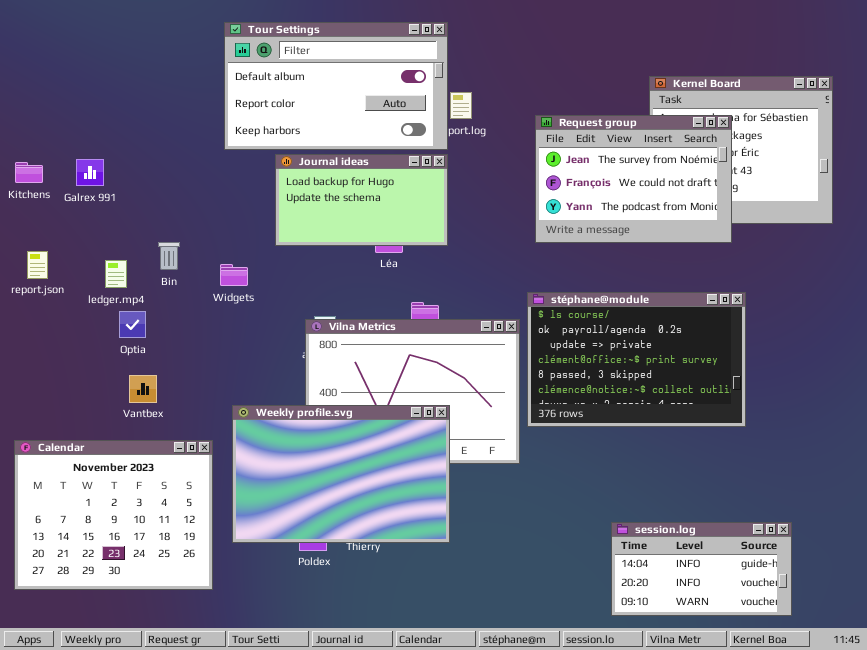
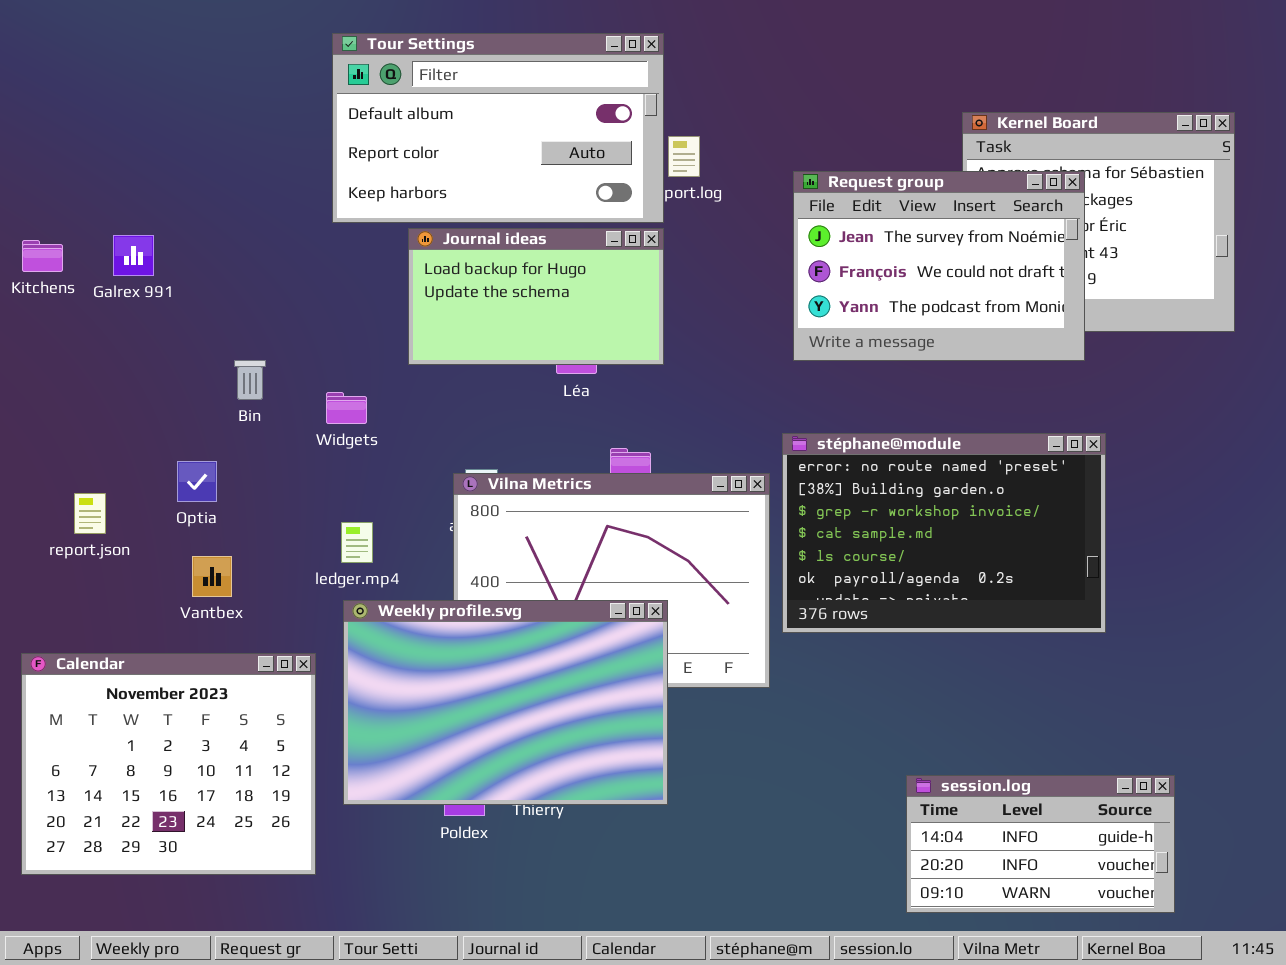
report.json: [27,251,48,279] -> [74,493,106,534], moved
ledger.mp4: [105,260,127,288] -> [341,522,373,563], moved
stéphane@module: [527,292,746,427] -> [782,433,1106,633], scrolled up 4 rows

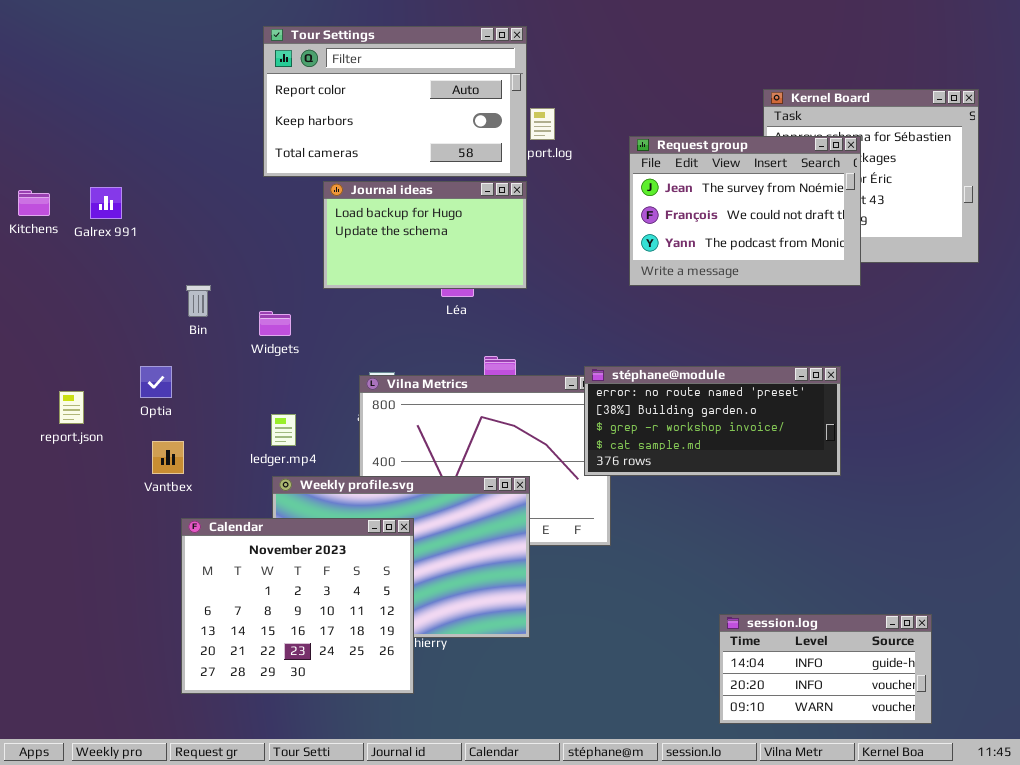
Tour Settings: [332,33,664,223] -> [263,26,527,177], scrolled down 1 row
stéphane@module: [782,433,1106,633] -> [584,366,841,476], moved, resized
Calendar: [21,653,316,875] -> [181,518,414,694], moved

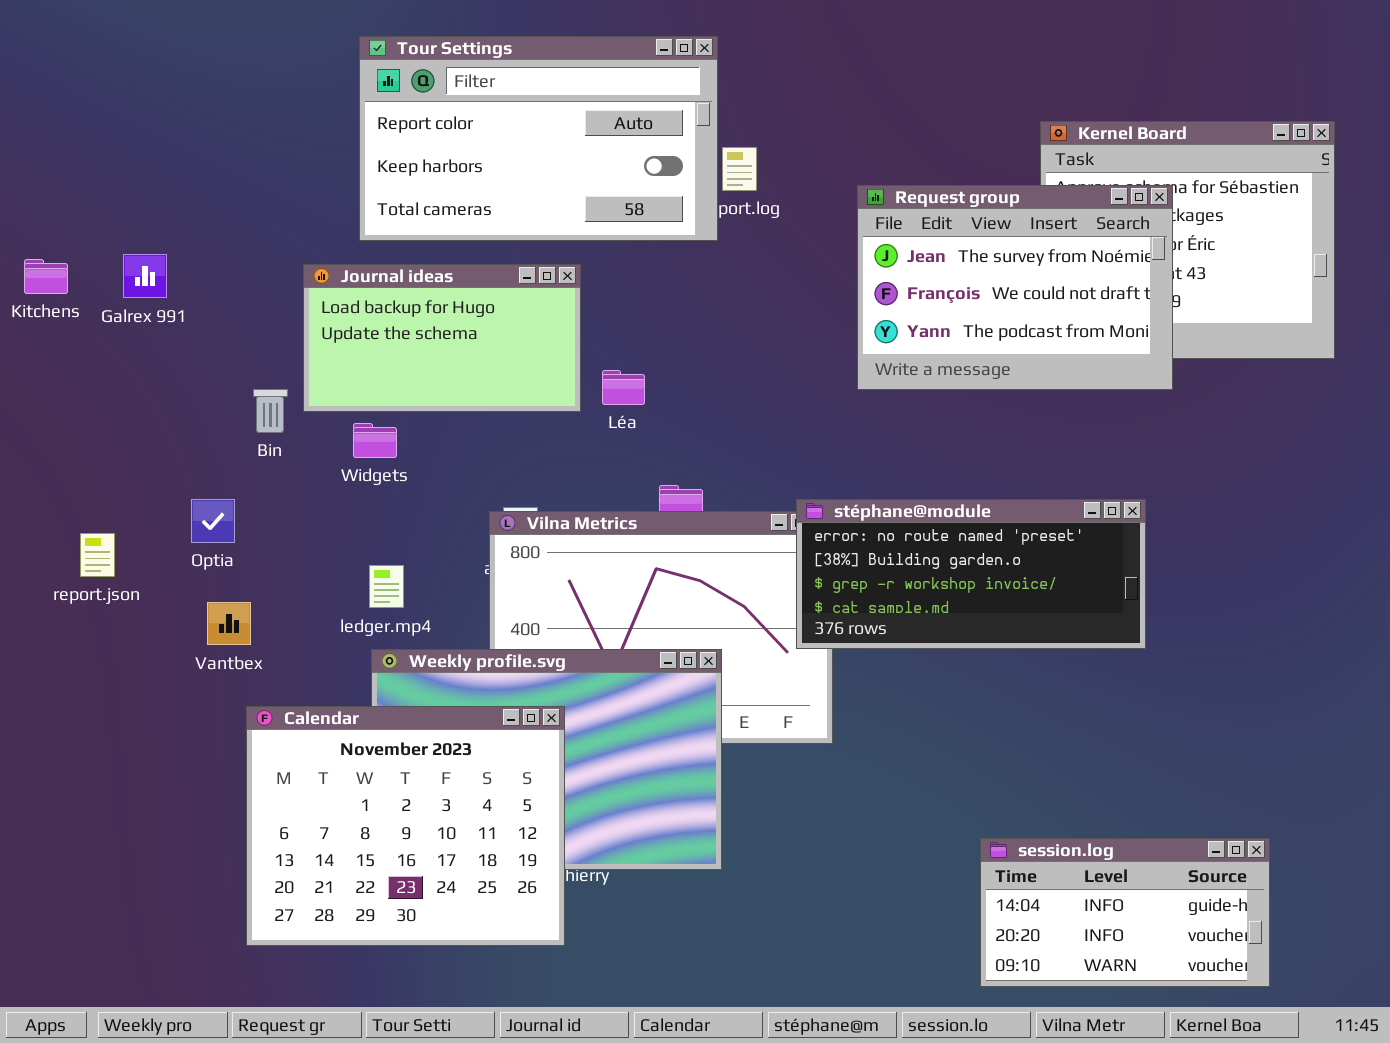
Journal ideas: [323,181,527,289] -> [303,264,581,412], moved

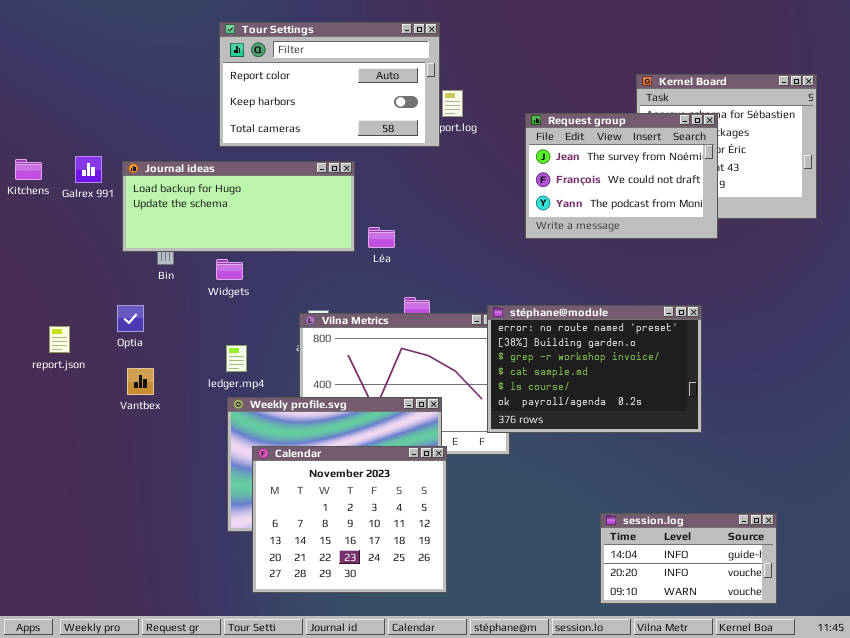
Journal ideas: [303,264,581,412] -> [122,161,355,252], resized
stéphane@module: [796,499,1146,649] -> [487,305,702,433], resized
Calendar: [246,706,565,946] -> [252,446,447,593], moved

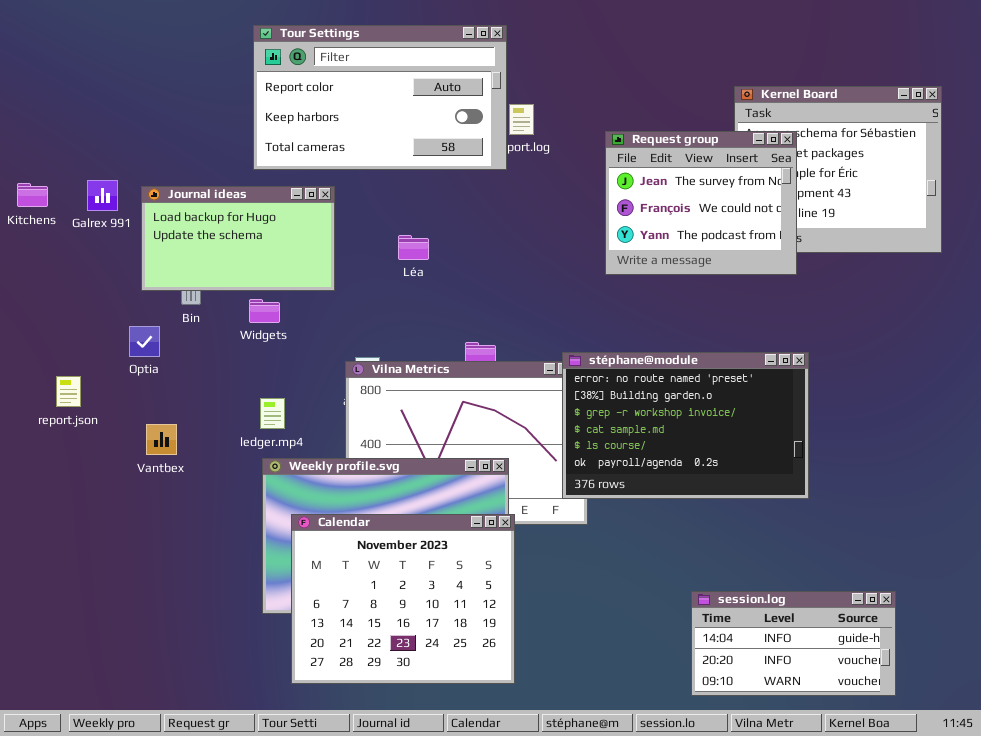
Request group: [525,113,718,239] -> [605,131,797,275], resized
Journal ideas: [122,161,355,252] -> [141,186,335,291], resized
Léa: [368,227,395,248] -> [398,235,429,260], moved
Optia: [117,305,144,332] -> [129,326,160,357], moved

